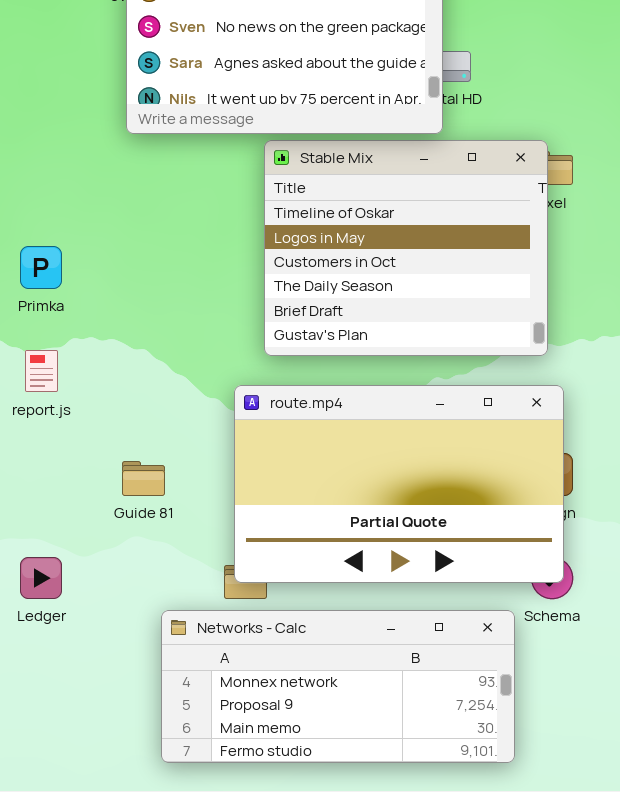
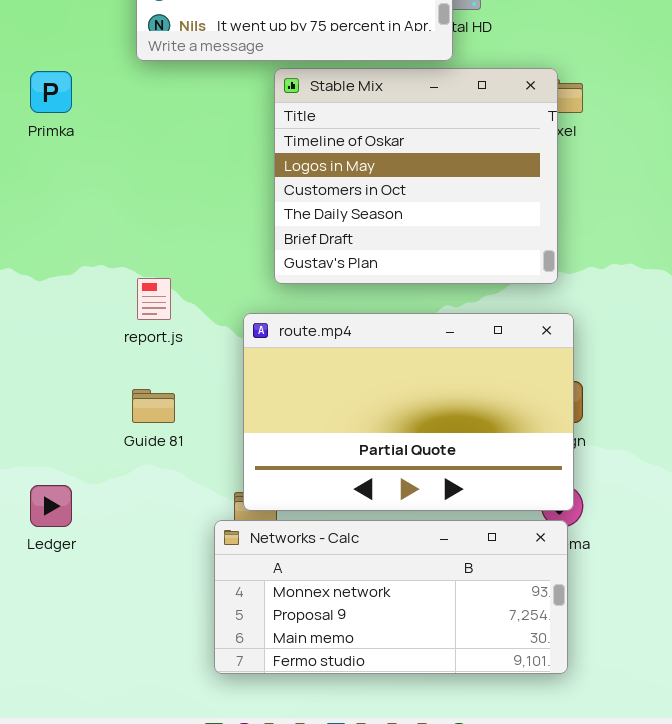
Primka: [20,246,62,289] -> [30,71,72,113], moved
report.js: [25,350,58,392] -> [137,278,171,320], moved
Networks - Calc: [161,610,515,763] -> [214,520,568,674], moved

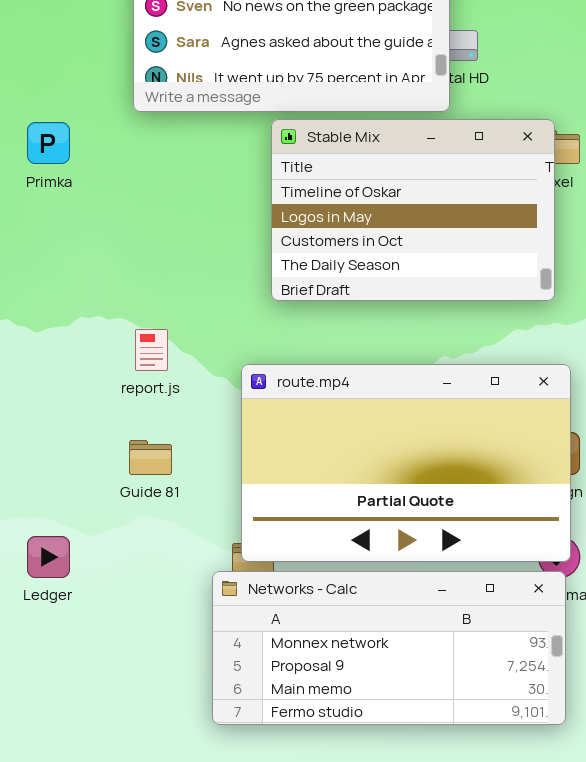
Stable Mix: [274,68,558,284] -> [271,119,555,301], resized

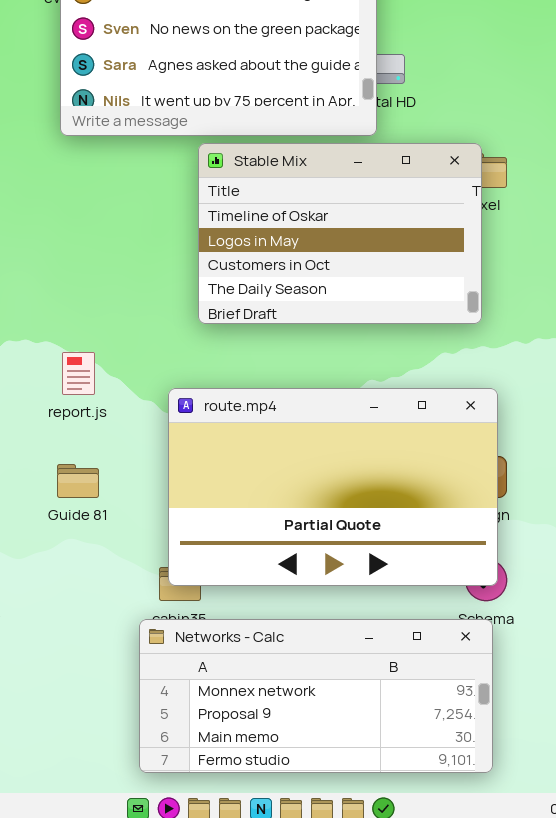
Networks - Calc: [212,571,566,725] -> [139,619,493,773], moved

